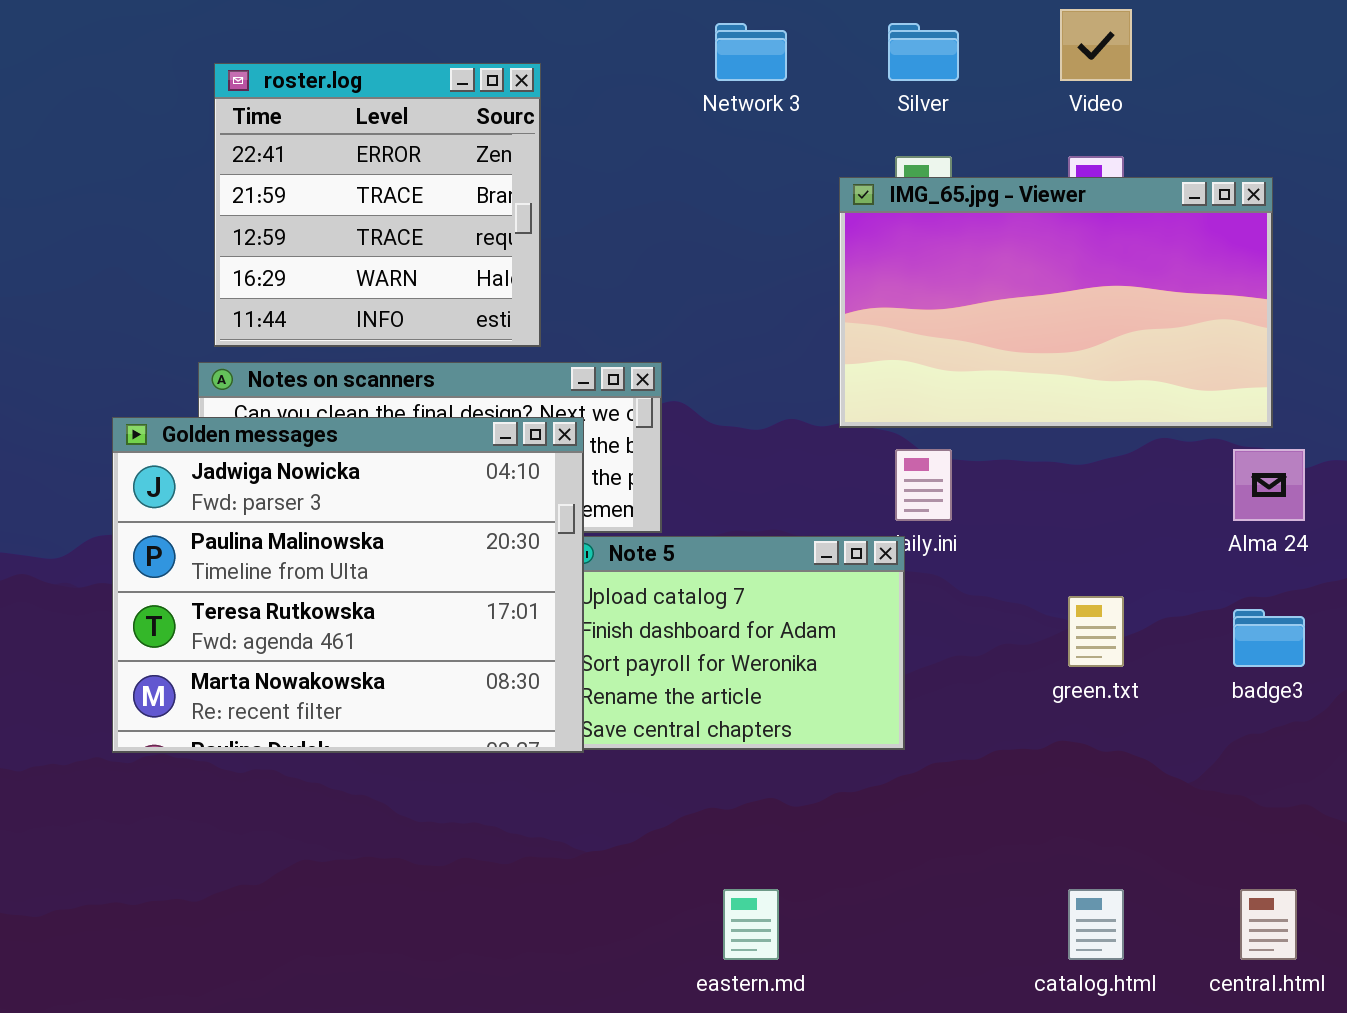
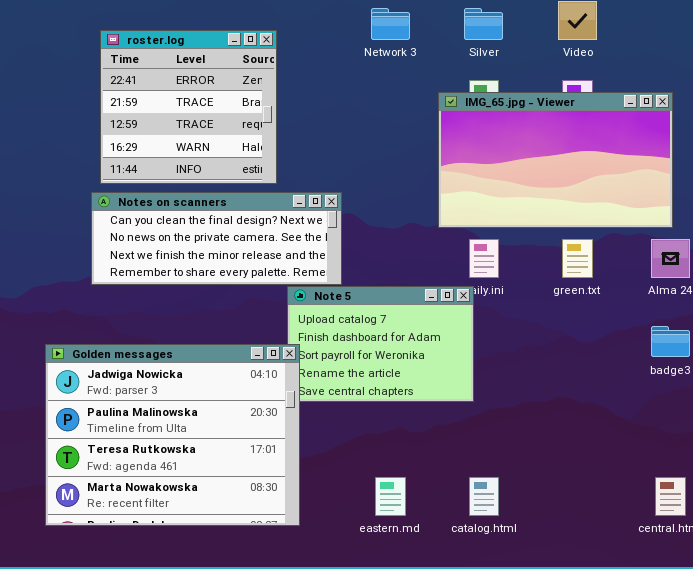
Golden messages: [112,417,584,753] -> [45,344,300,526], moved
green.txt: [1068,596,1124,667] -> [562,239,593,278], moved
catalog.html: [1068,889,1124,960] -> [469,477,499,516], moved

